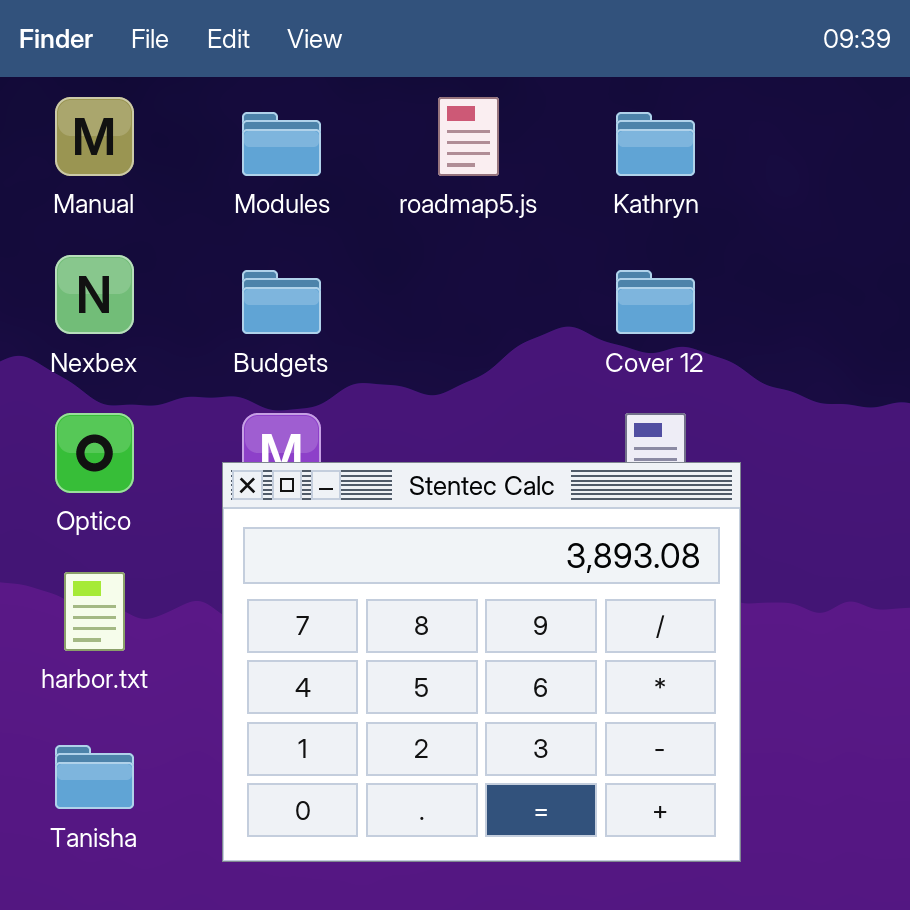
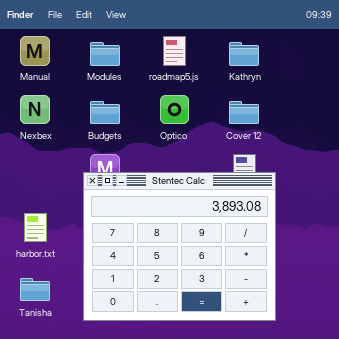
Optico: [55,413,134,493] -> [160,95,189,124], moved

